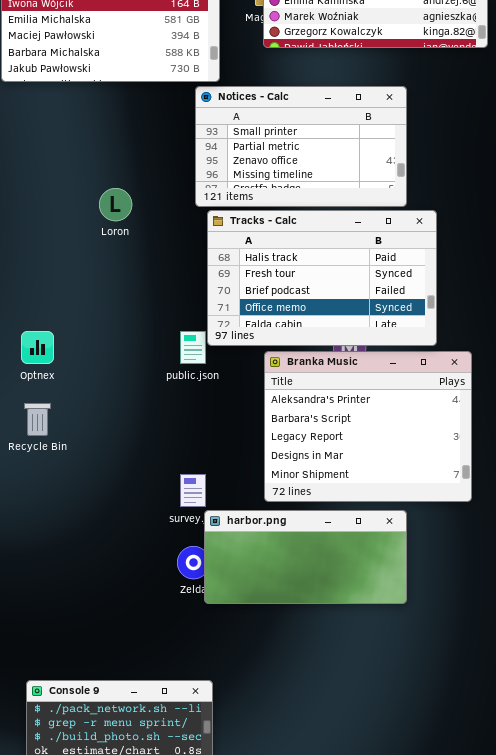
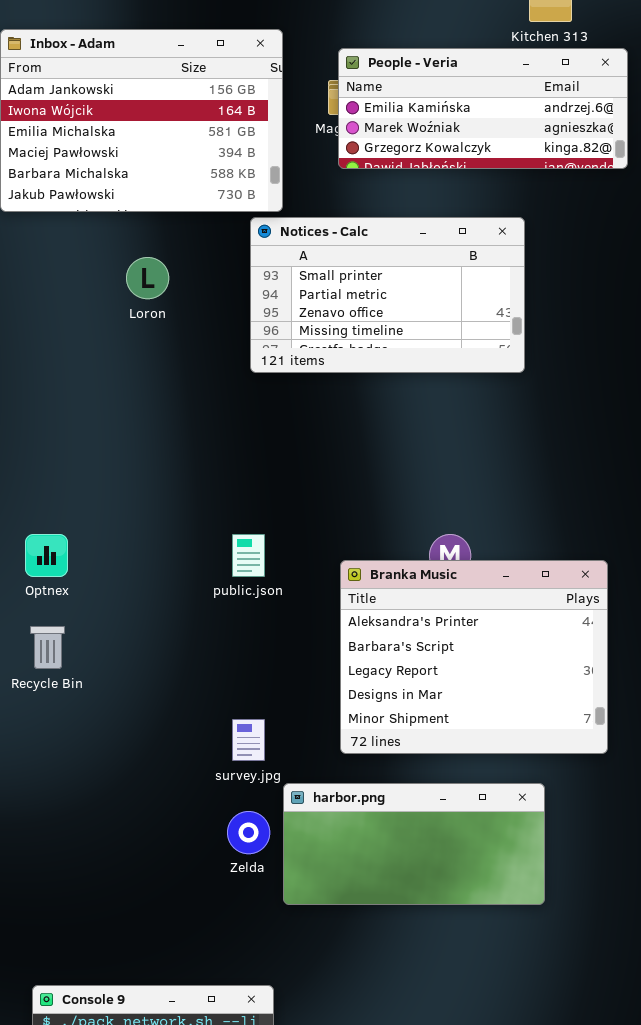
Loron: [99,188,132,221] -> [126,257,169,299], moved
Tracks - Calc: [207,210,437,346] -> none, closed
harbor.png: [204,510,407,604] -> [283,783,545,905], moved

